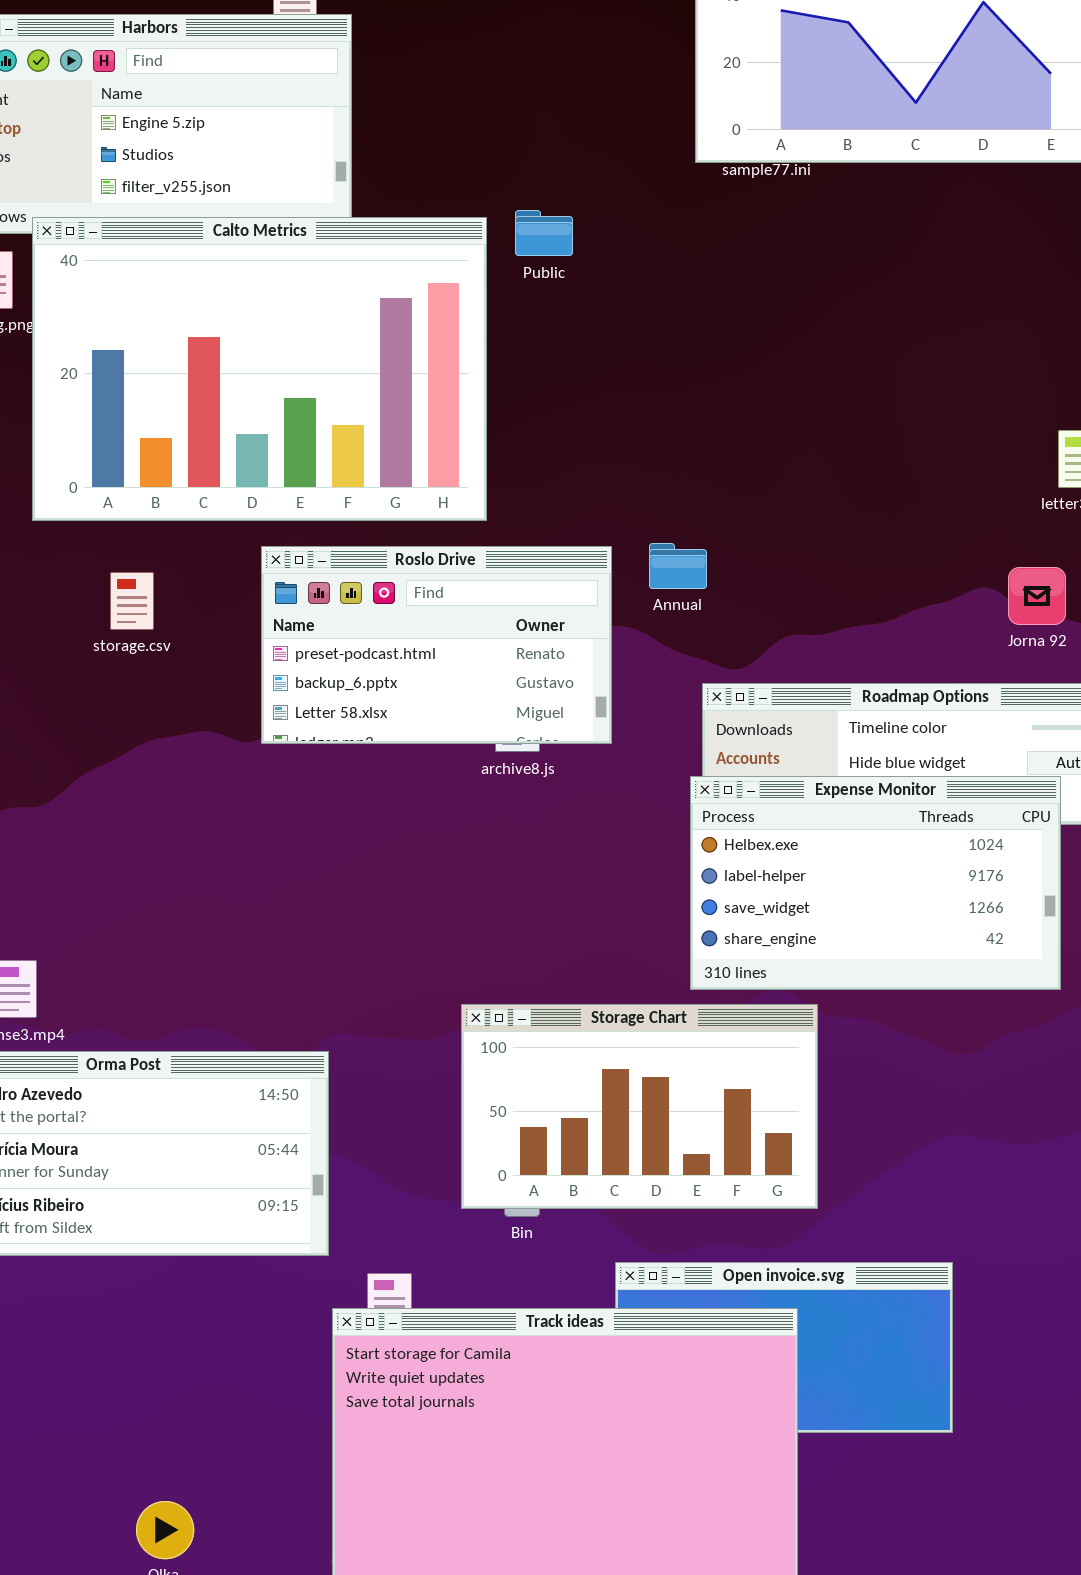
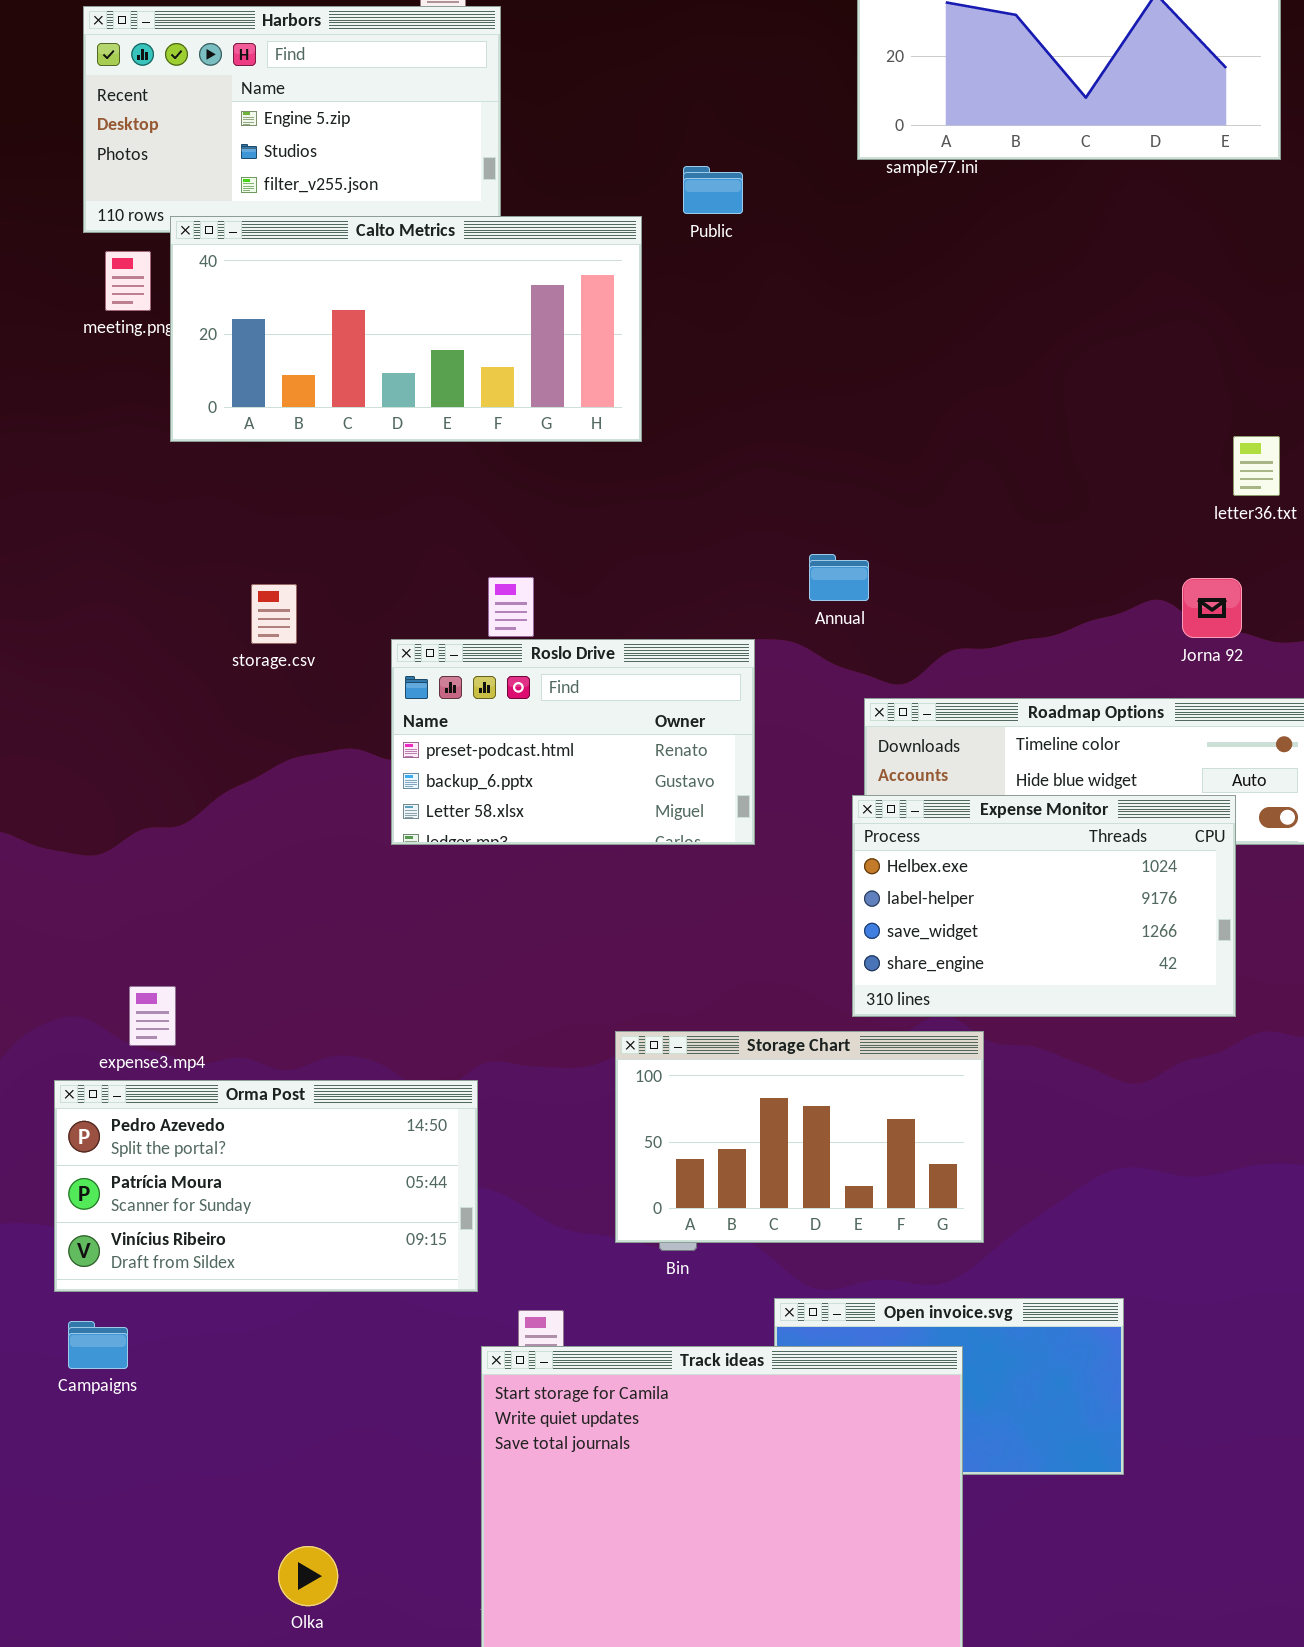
Public: [515,210,573,256] -> [683,166,743,214], moved
Calto Metrics: [32,217,487,521] -> [170,216,642,442], resized
Roslo Drive: [261,546,612,744] -> [391,639,755,845], moved

